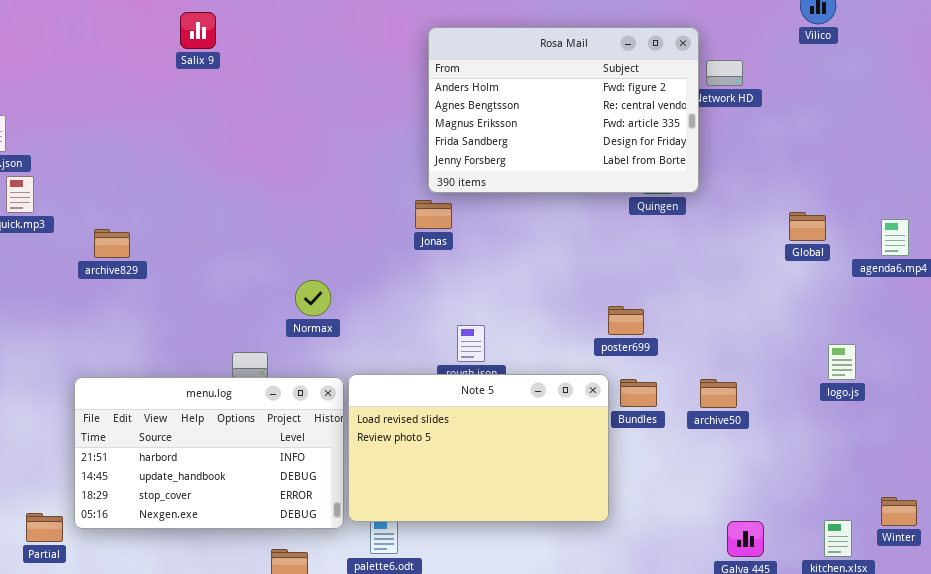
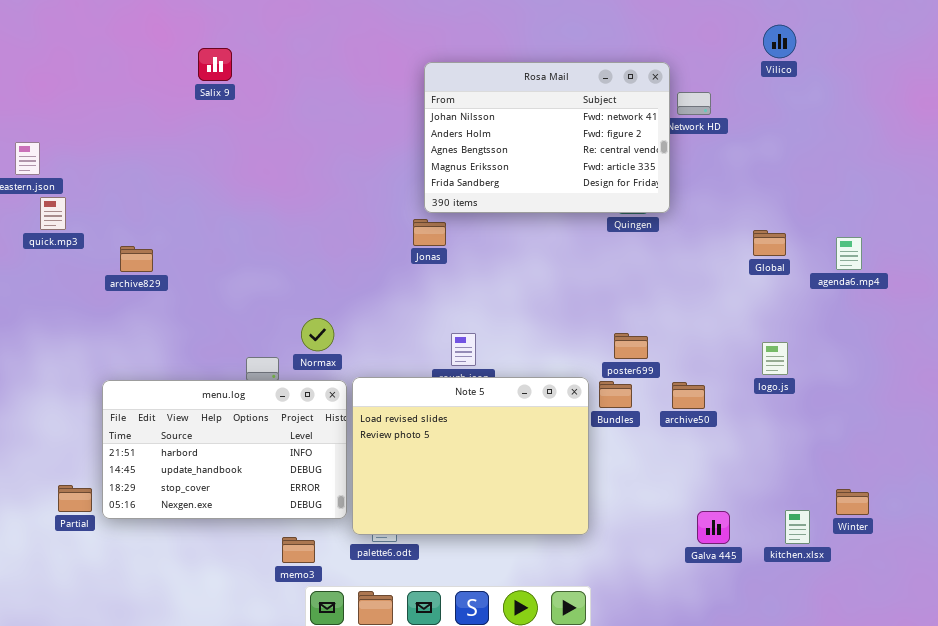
Rosa Mail: [428,27,699,193] -> [424,62,670,213], scrolled up 1 row
Normax: [295,280,331,316] -> [301,318,334,351], moved
poster699: [608,306,644,335] -> [614,333,648,359], moved
logo.js: [828,344,856,380] -> [762,342,788,375], moved
Note 5: [348,374,609,522] -> [352,377,589,535], resized
Partial: [26,513,63,542] -> [58,485,92,512], moved

